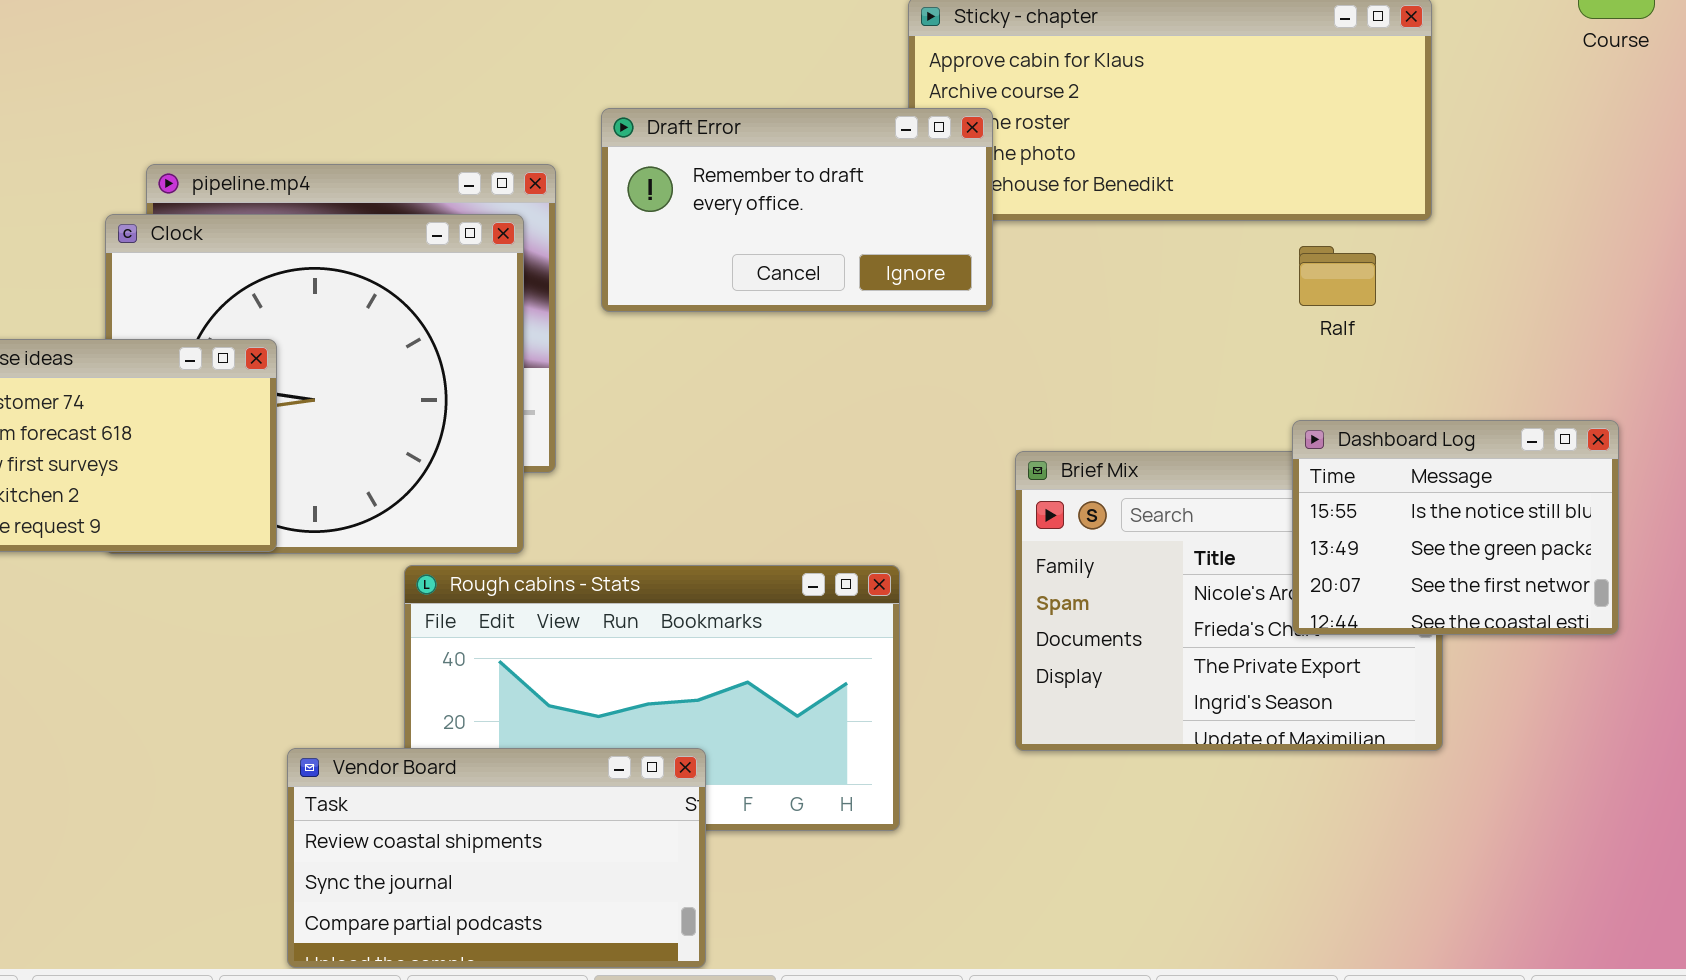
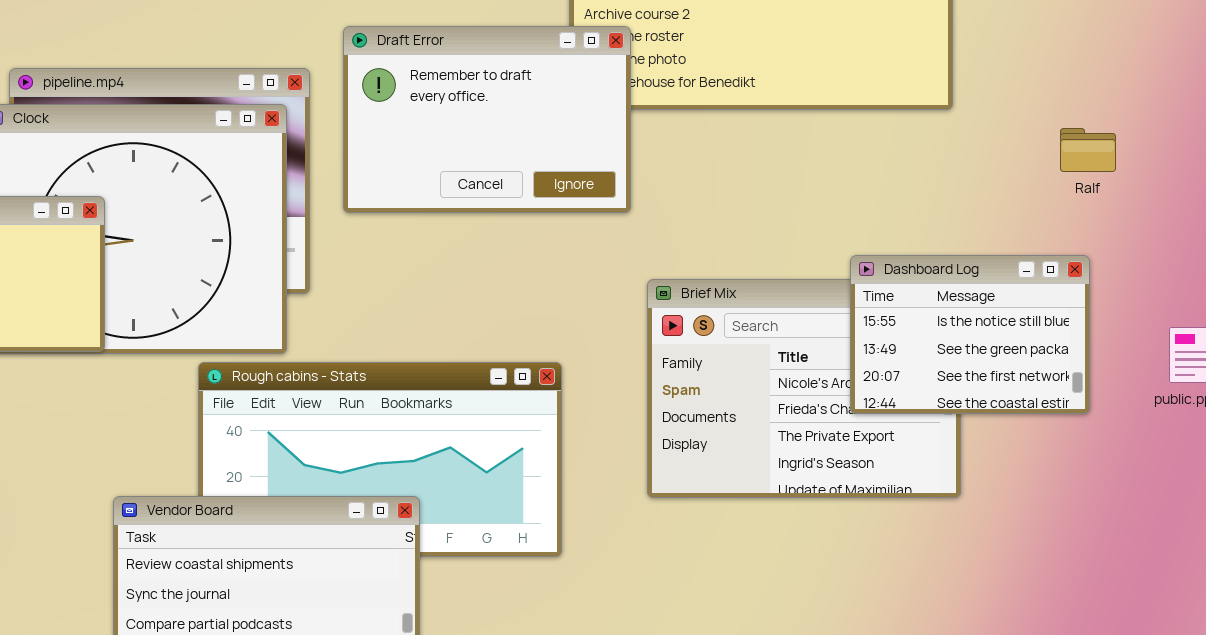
Draft Error: [601,108,993,312] -> [343,26,631,213], resized
Ralf: [1299,246,1376,306] -> [1060,128,1116,172], moved

